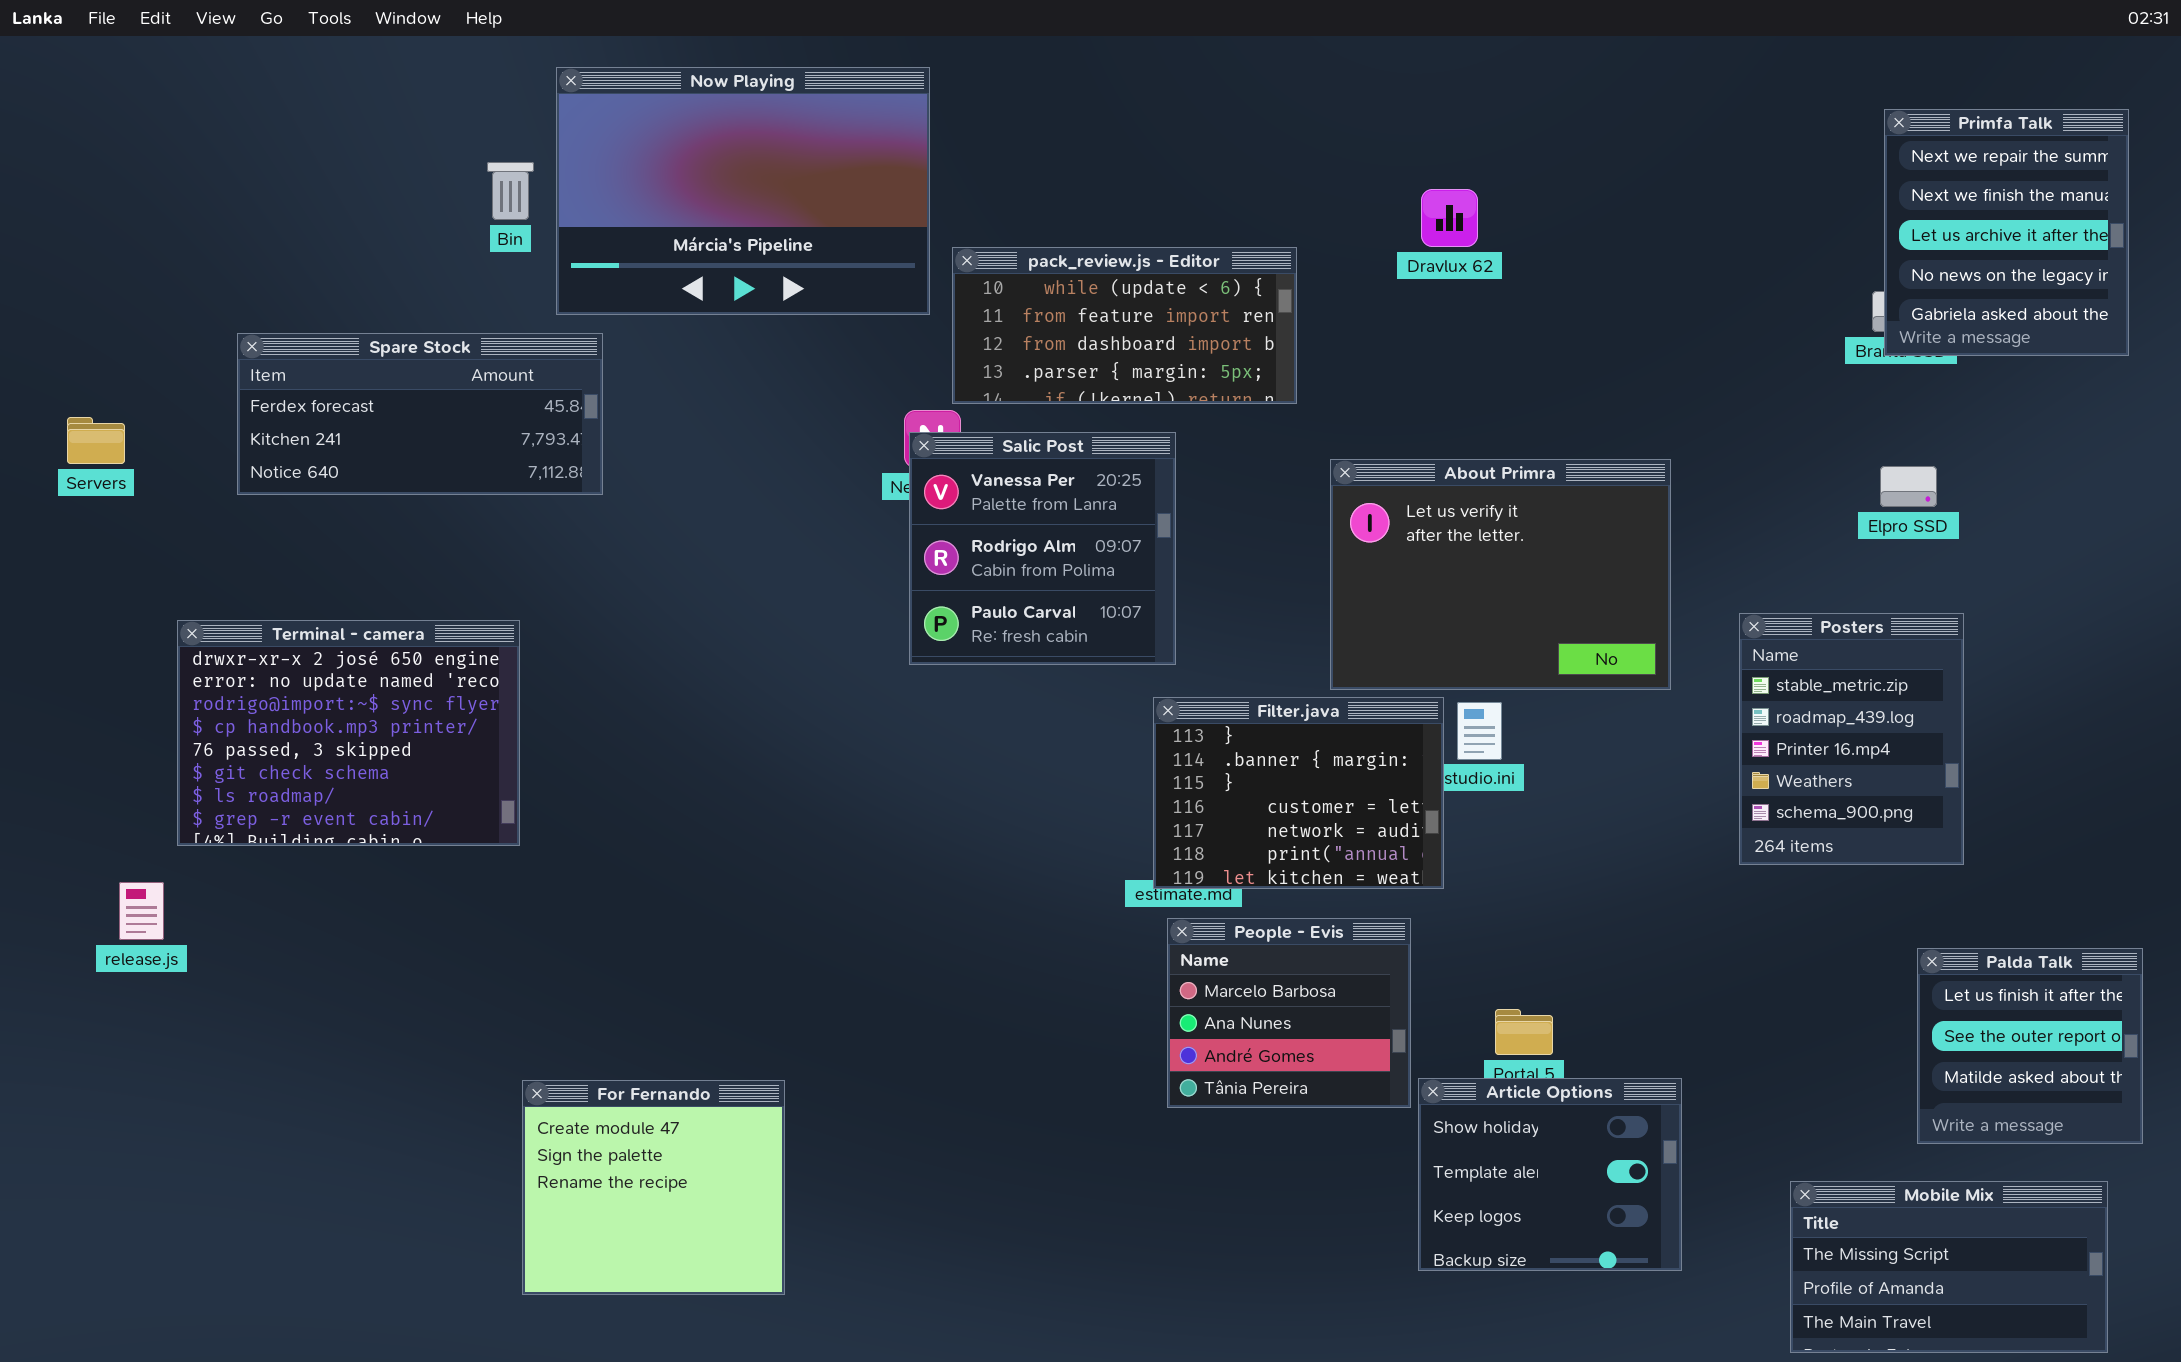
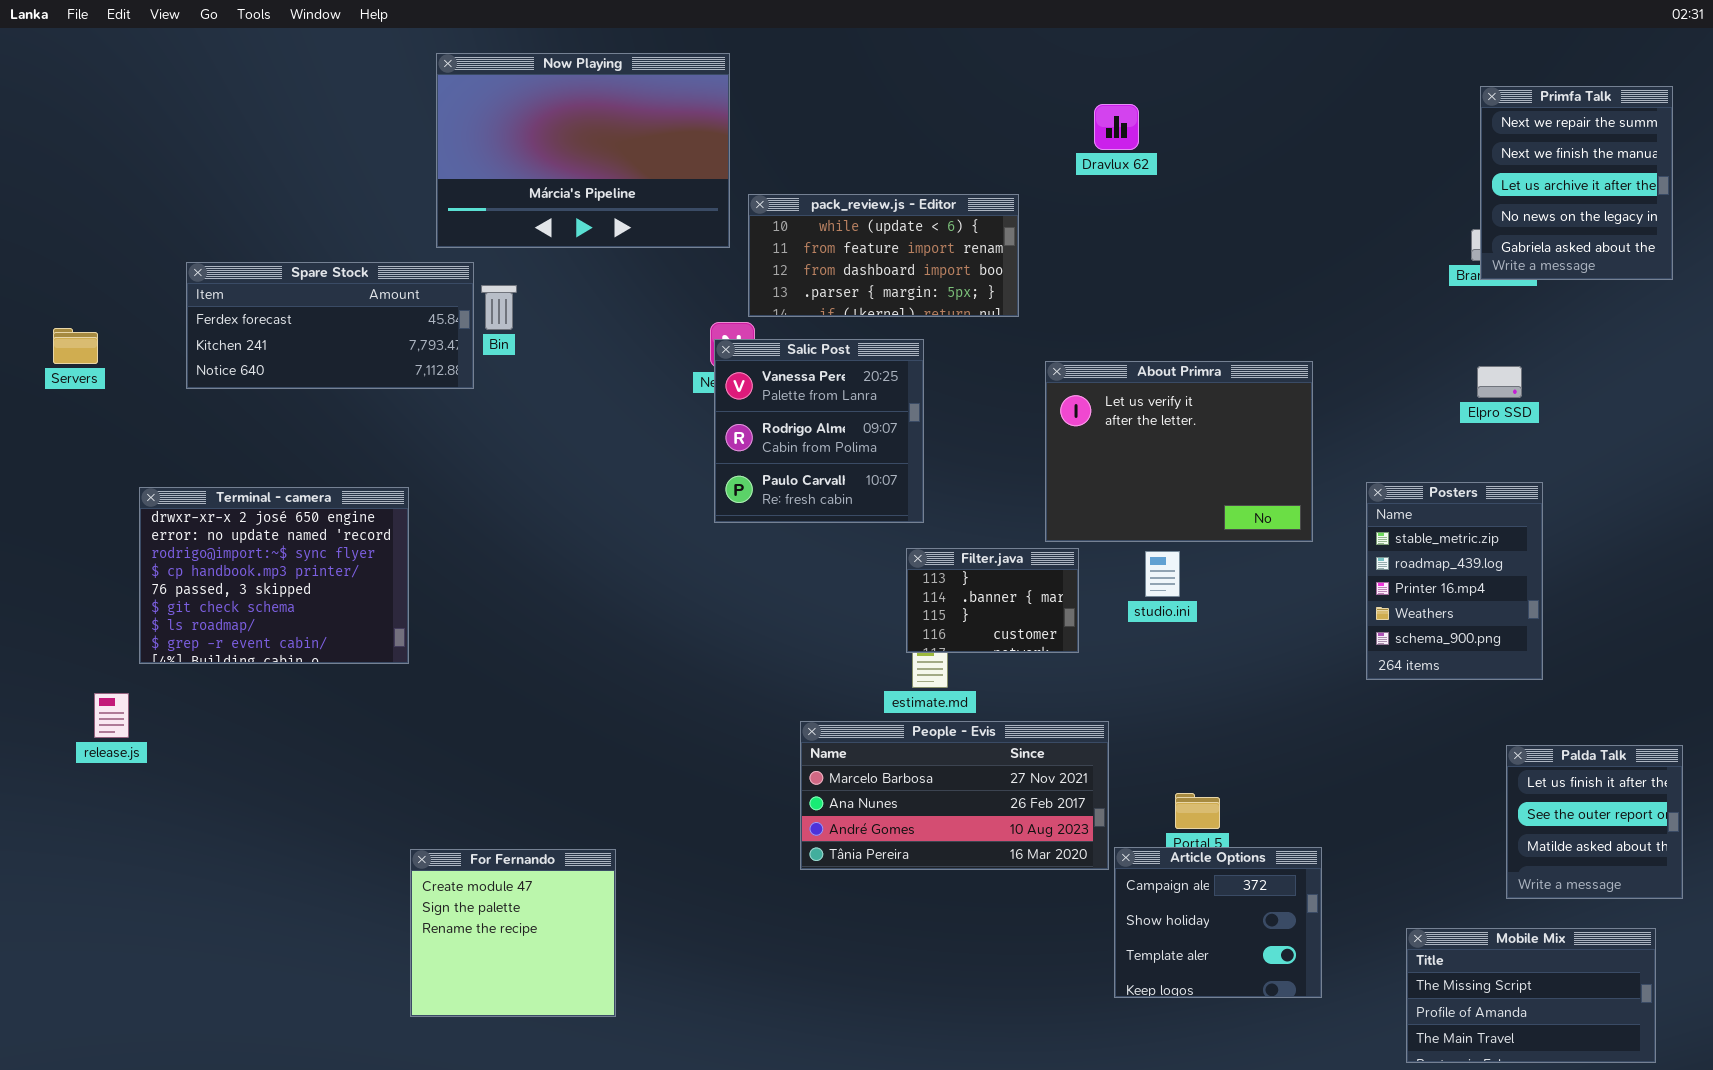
Bin: [487,162,534,220] -> [481,285,517,330], moved
Dravlux 62: [1421,189,1478,247] -> [1094,104,1139,150], moved
Filter.java: [1153,697,1444,889] -> [906,548,1079,653], resized
People - Evis: [1167,918,1411,1108] -> [800,721,1109,870], resized
Article Options: [1418,1078,1682,1271] -> [1114,847,1322,998], scrolled up 1 row

